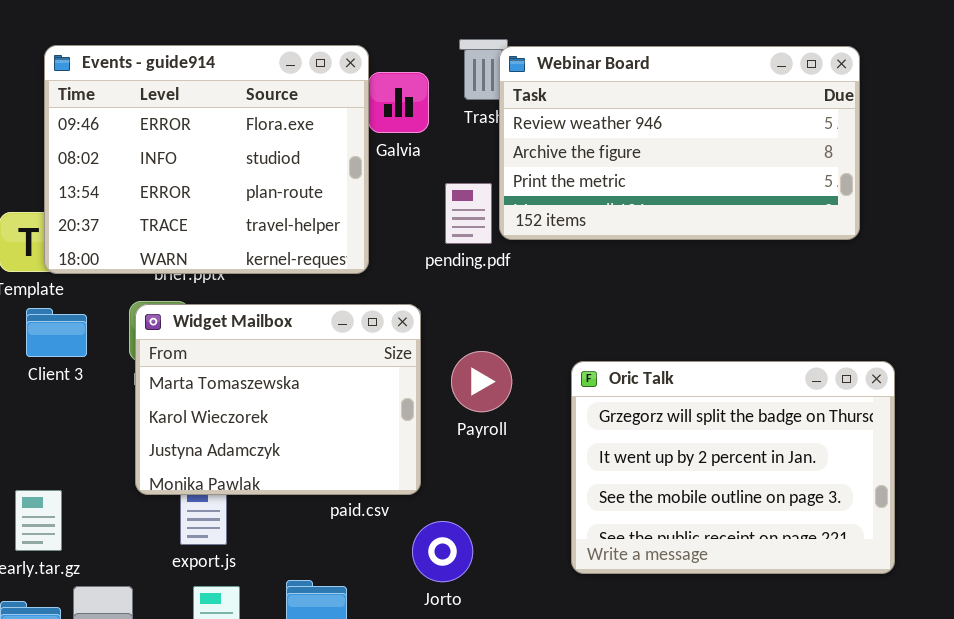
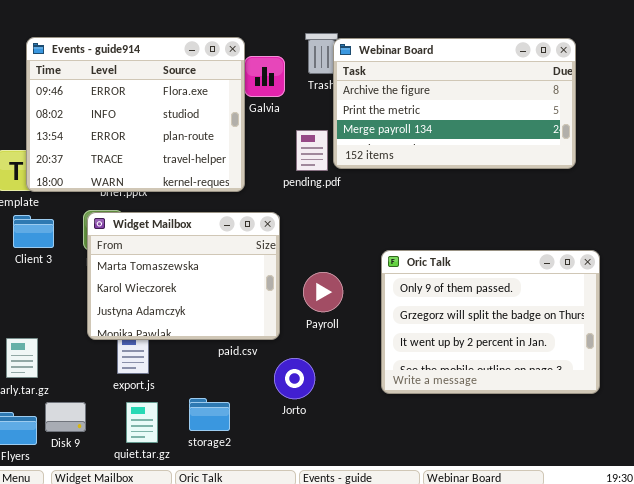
Webinar Board: [499,46,860,240] -> [333,38,576,169], scrolled down 1 row
Payroll: [451,351,512,412] -> [303,272,343,312], moved
Oric Talk: [571,361,895,574] -> [381,250,600,394], scrolled up 1 row

